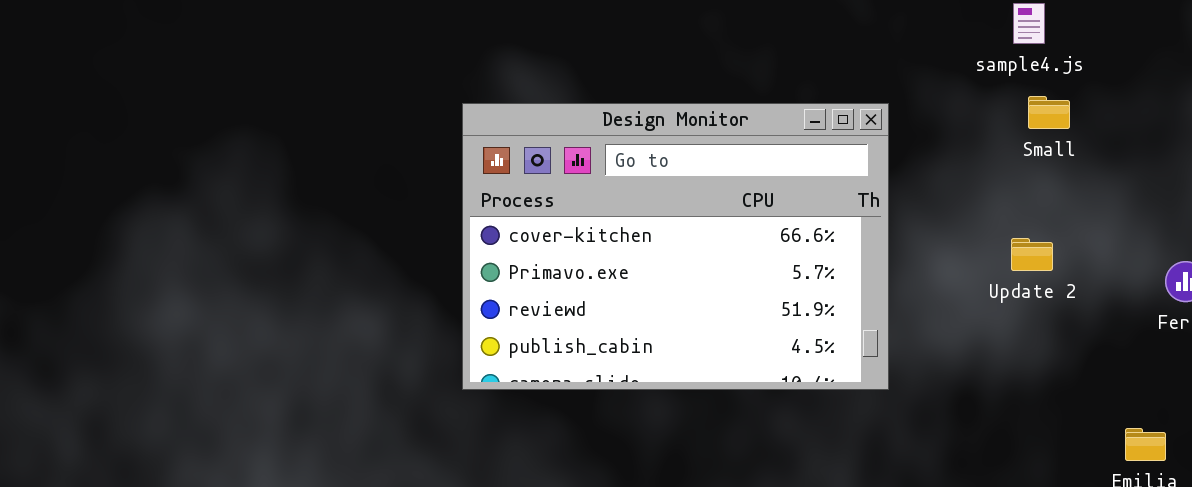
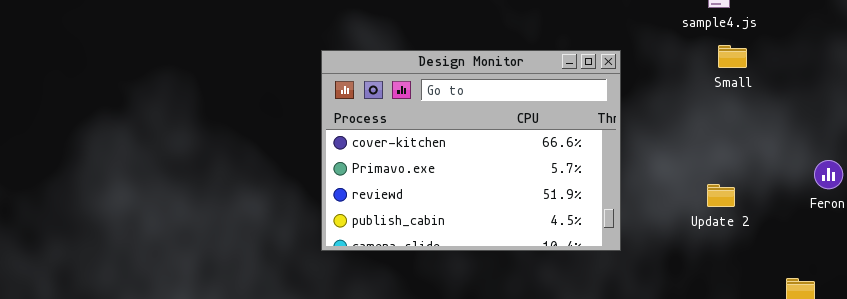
Update 2: [1011,238,1053,271] -> [707,184,735,207], moved

